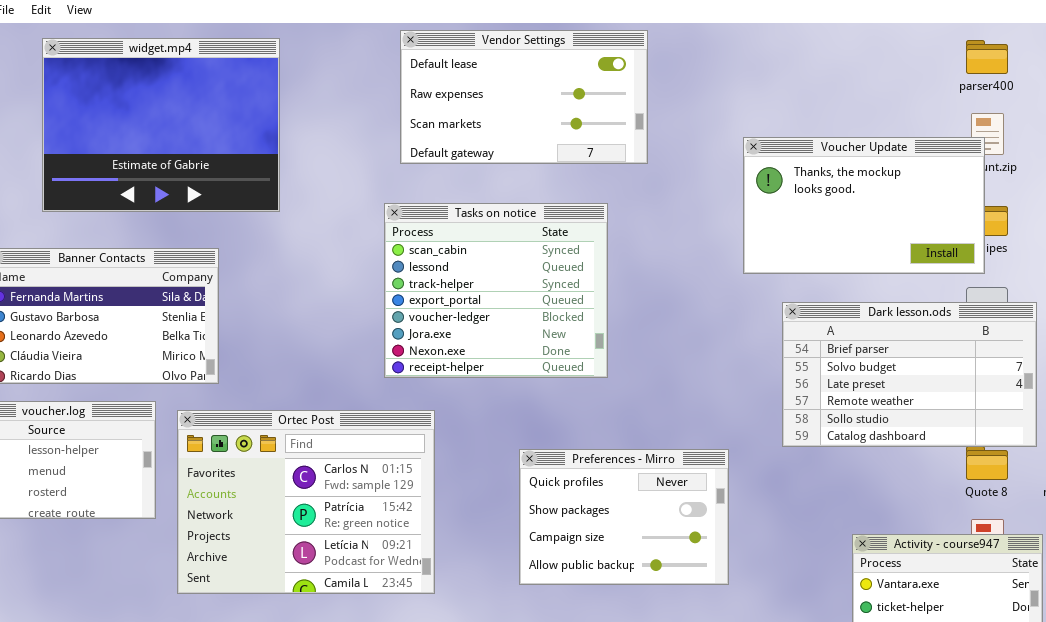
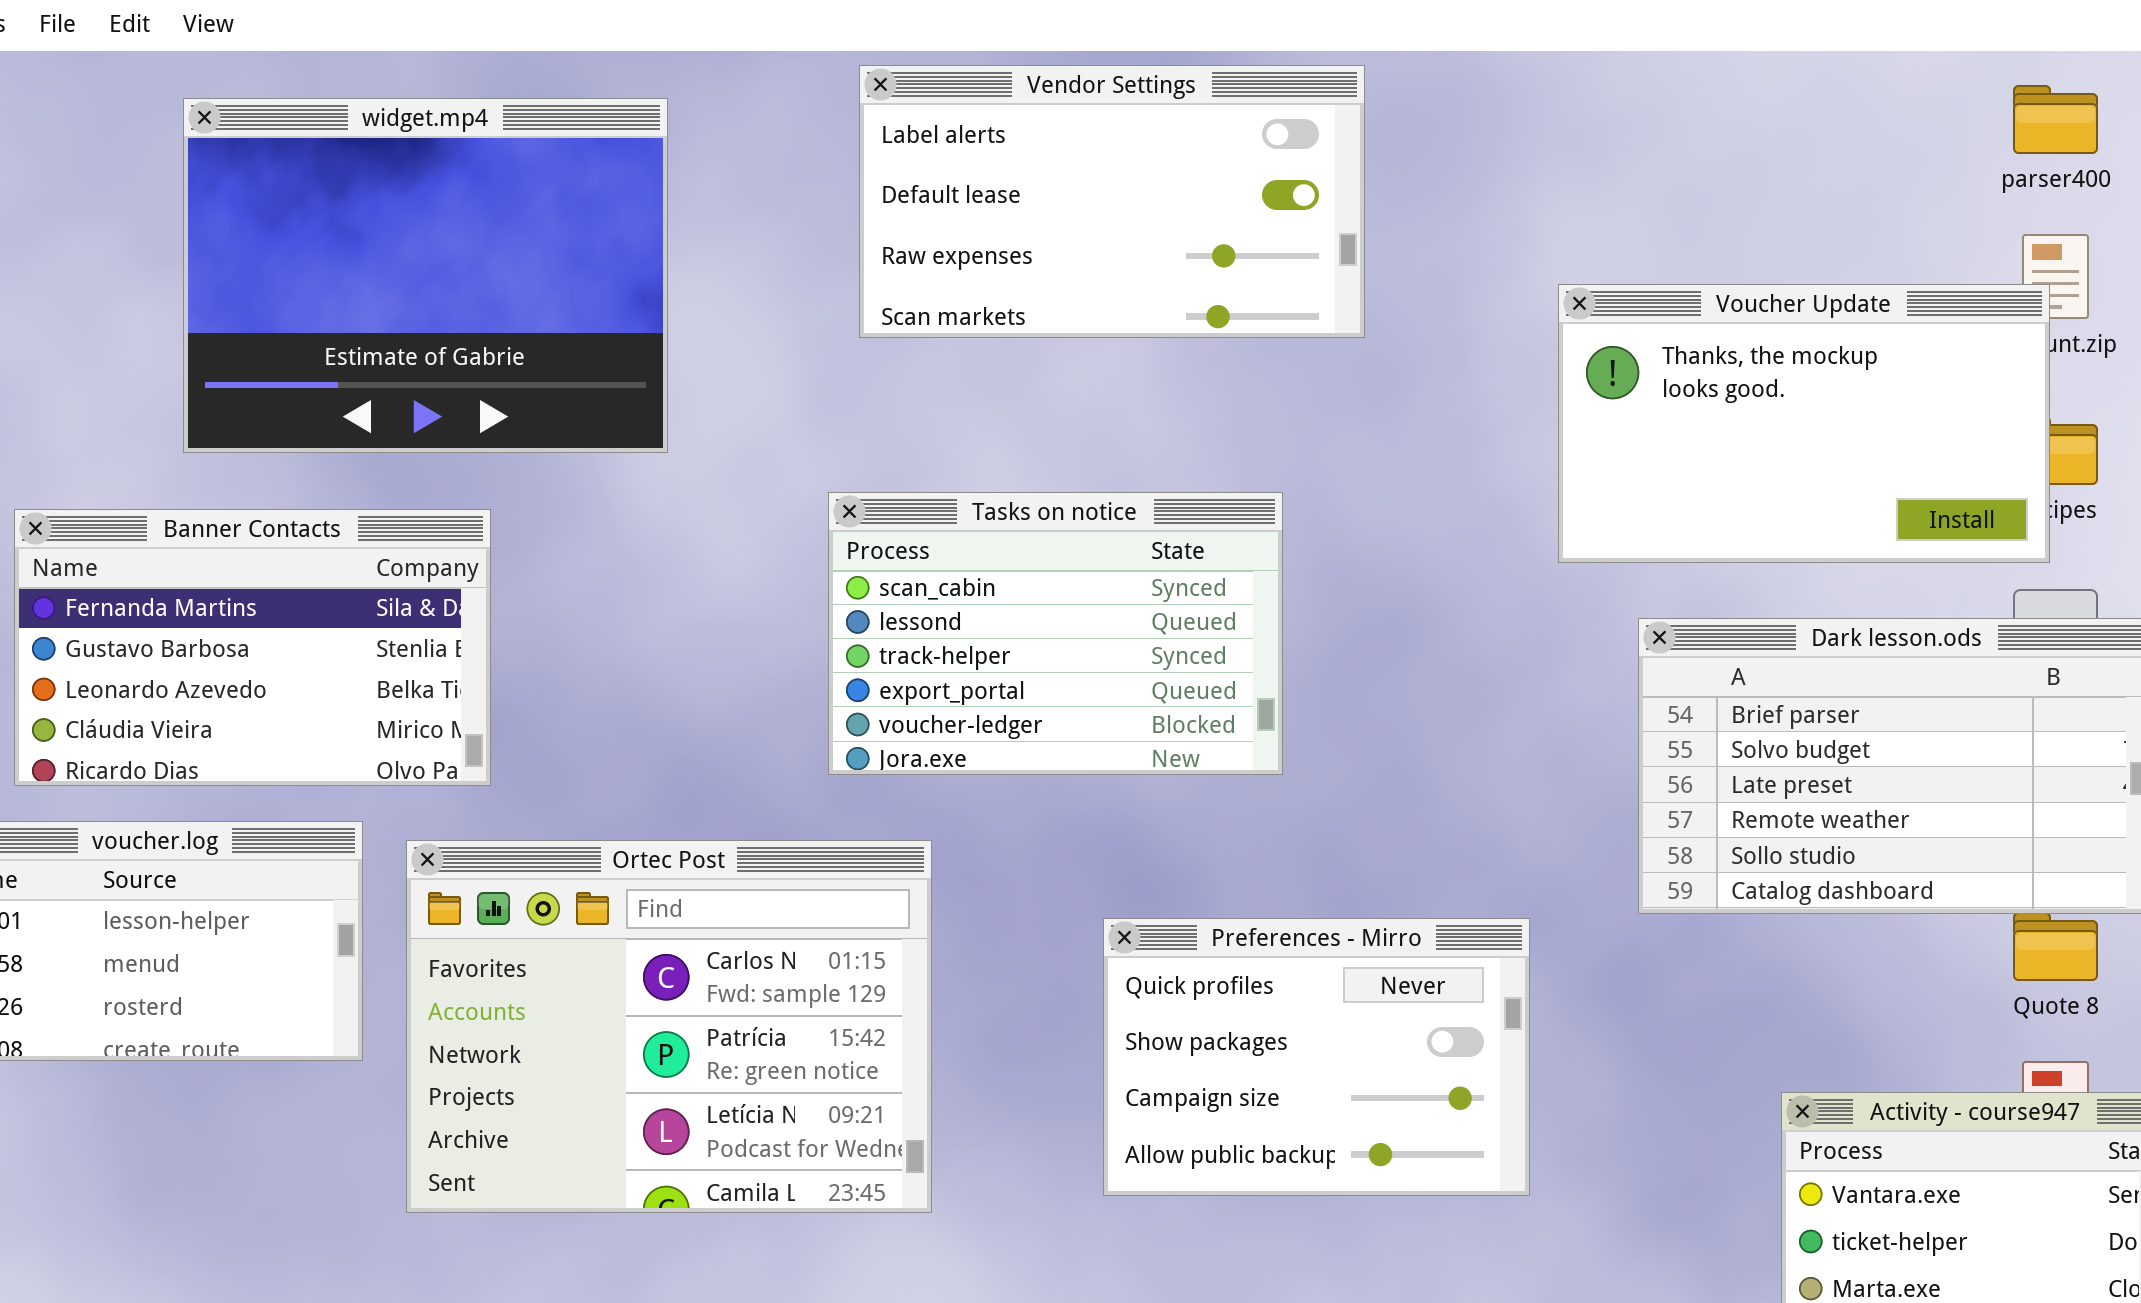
Vendor Settings: [400,30,648,164] -> [859,65,1365,338], scrolled up 1 row
widget.mp4: [42,38,280,212] -> [183,98,668,453], moved
Tasks on notice: [384,203,608,378] -> [828,492,1283,775], resized

